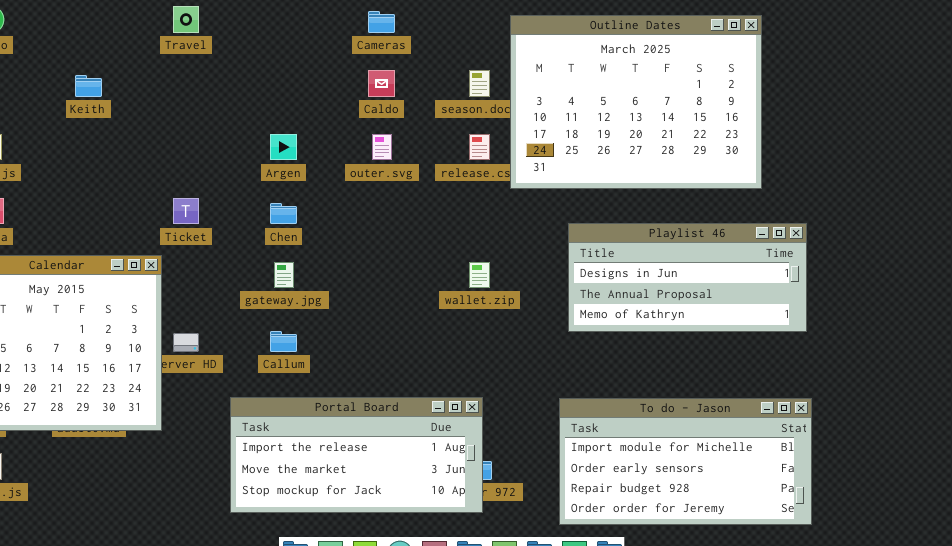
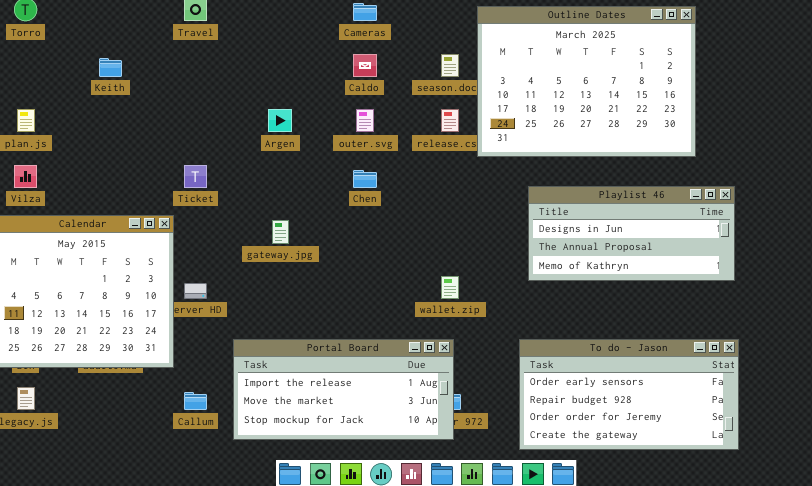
Chen: [270,203,297,224] -> [353,170,377,188], moved
wallet.zip: [469,262,490,288] -> [441,276,459,299], moved
Callum: [270,331,297,352] -> [184,392,207,410], moved
To do - Jason: [559,398,812,525] -> [519,339,739,450], scrolled down 1 row

